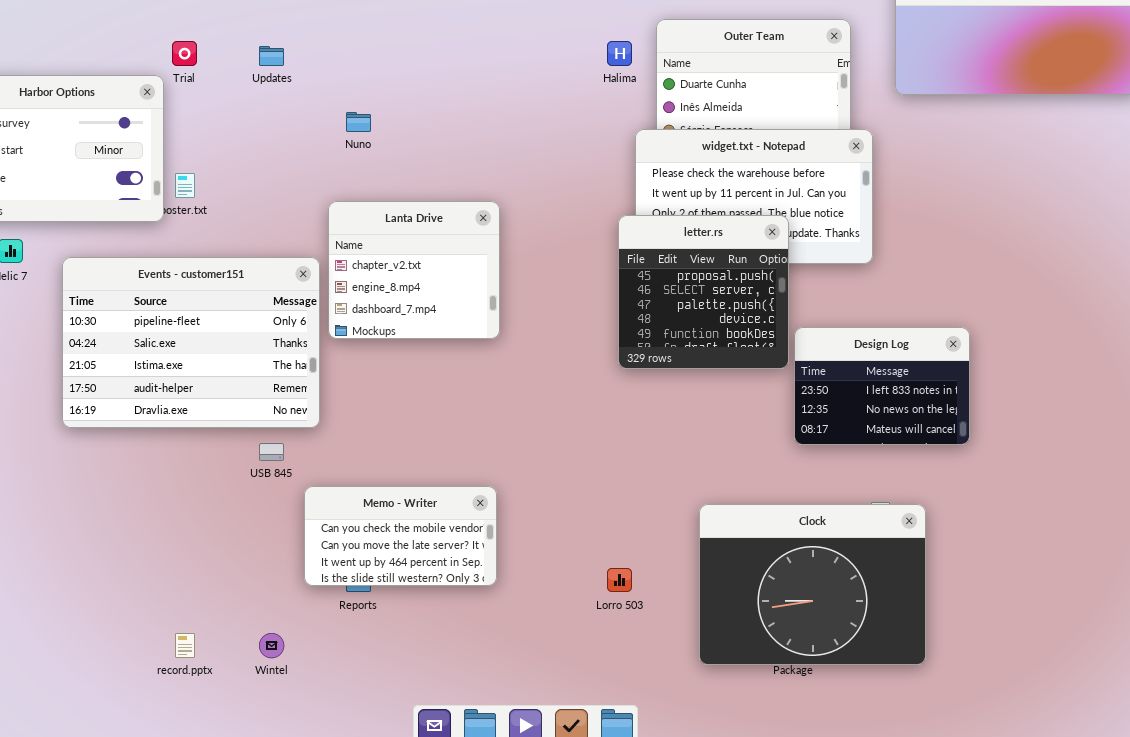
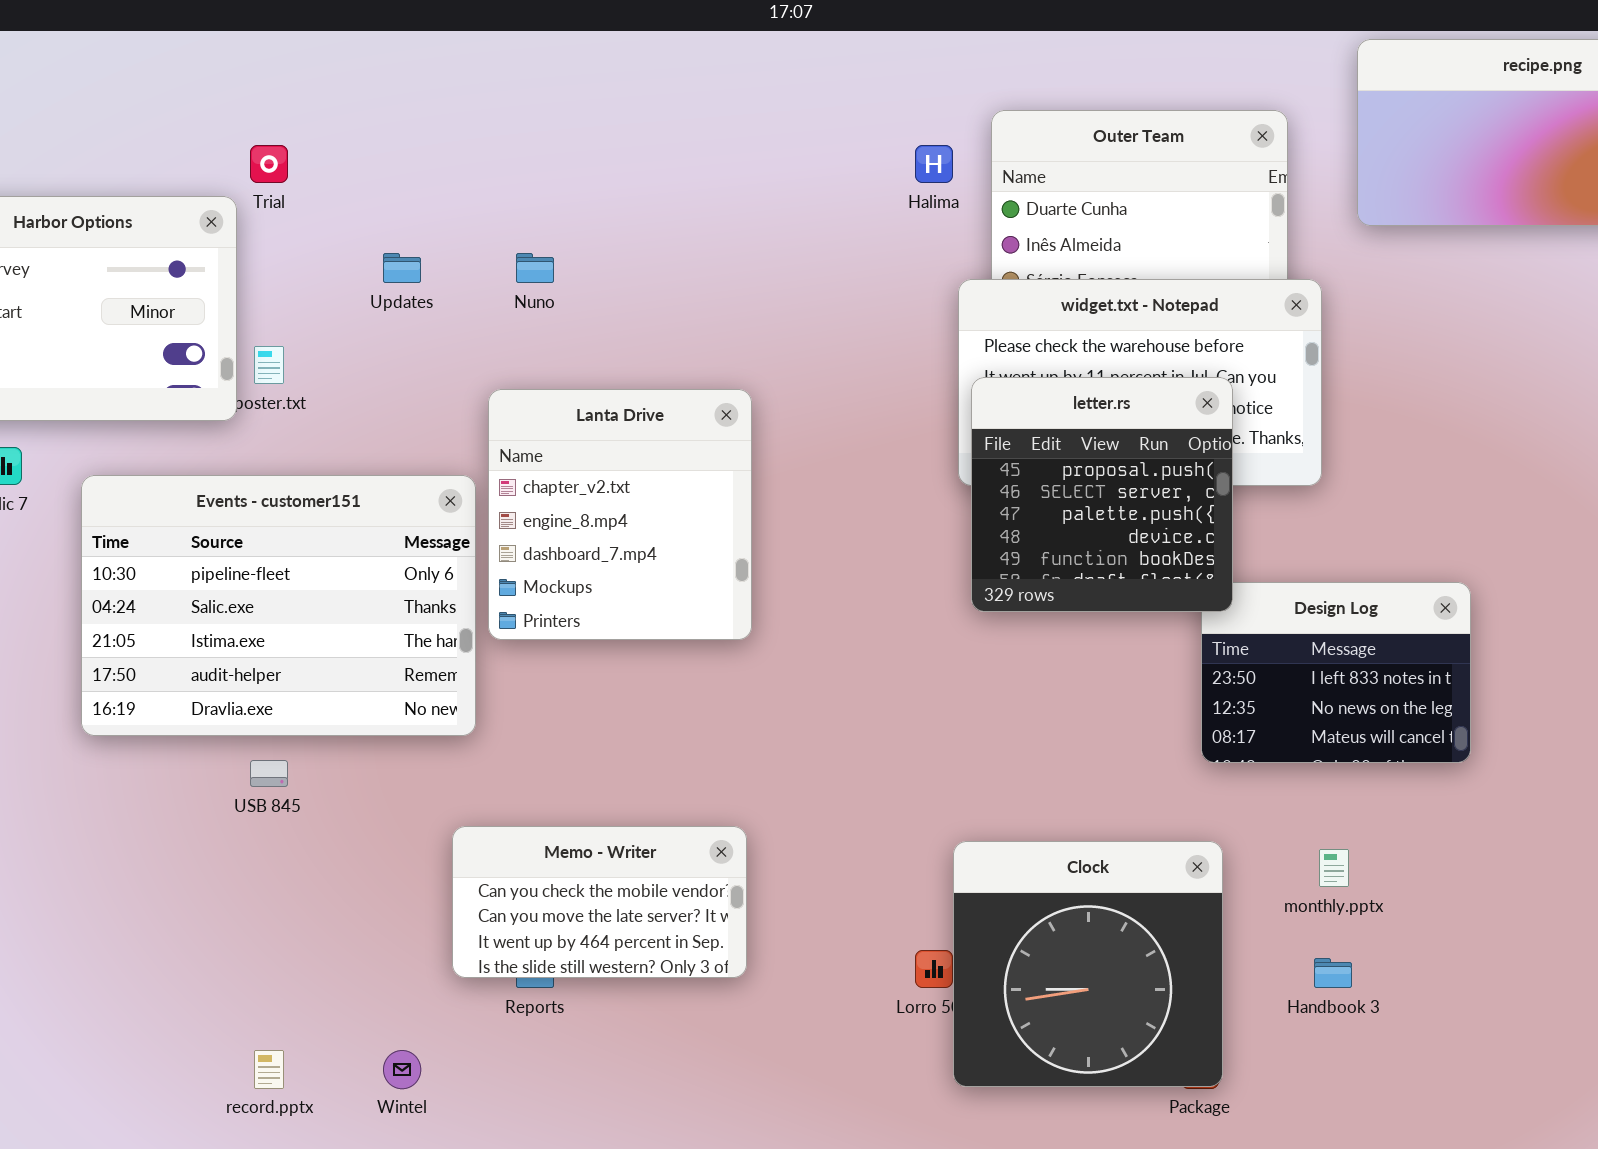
Updates: [259,46,284,66] -> [383,253,421,283], moved
Lanta Drive: [328,201,500,339] -> [488,389,752,640], resized
letter.rs: [618,215,789,369] -> [971,377,1233,612], moved
USB 845: [259,443,284,461] -> [250,760,288,787], moved
Clock: [699,504,926,665] -> [953,841,1223,1087], moved, resized

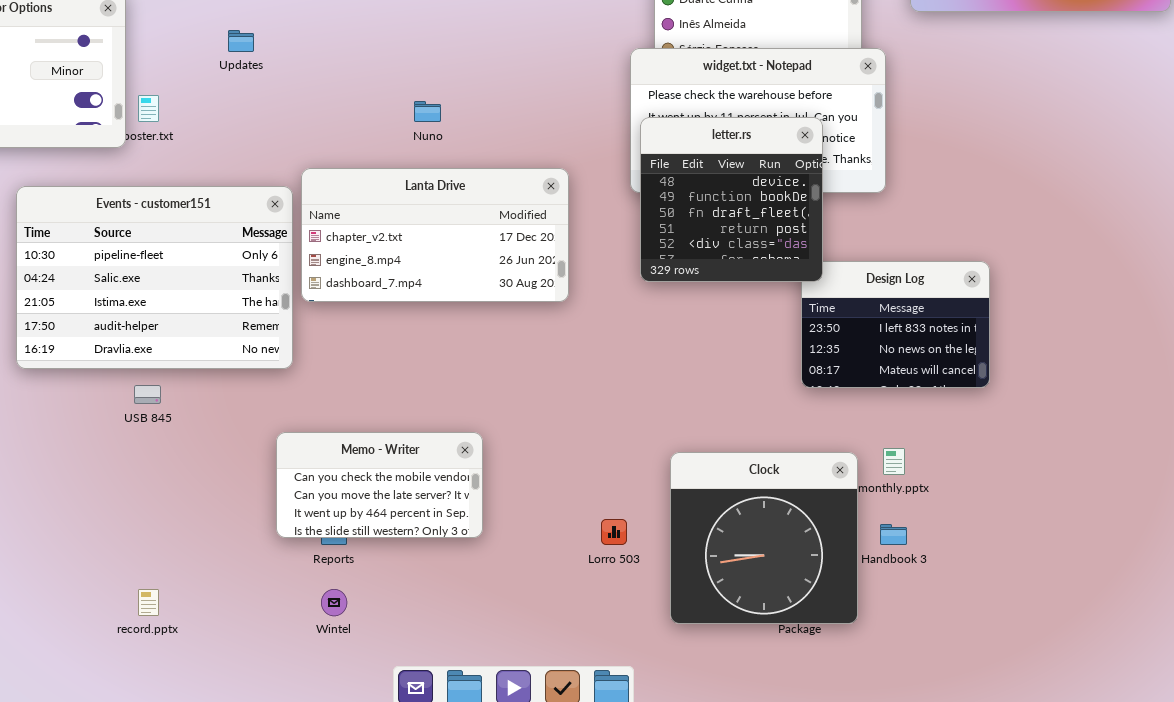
Nuno: [516,253,554,283] -> [414,101,441,122], moved
letter.rs: [971,377,1233,612] -> [640,117,823,282], scrolled down 3 rows
Lanta Drive: [488,389,752,640] -> [301,168,569,302], resized
Clock: [953,841,1223,1087] -> [670,452,858,624], moved
Wintel: [383,1050,421,1089] -> [321,589,347,616], moved

